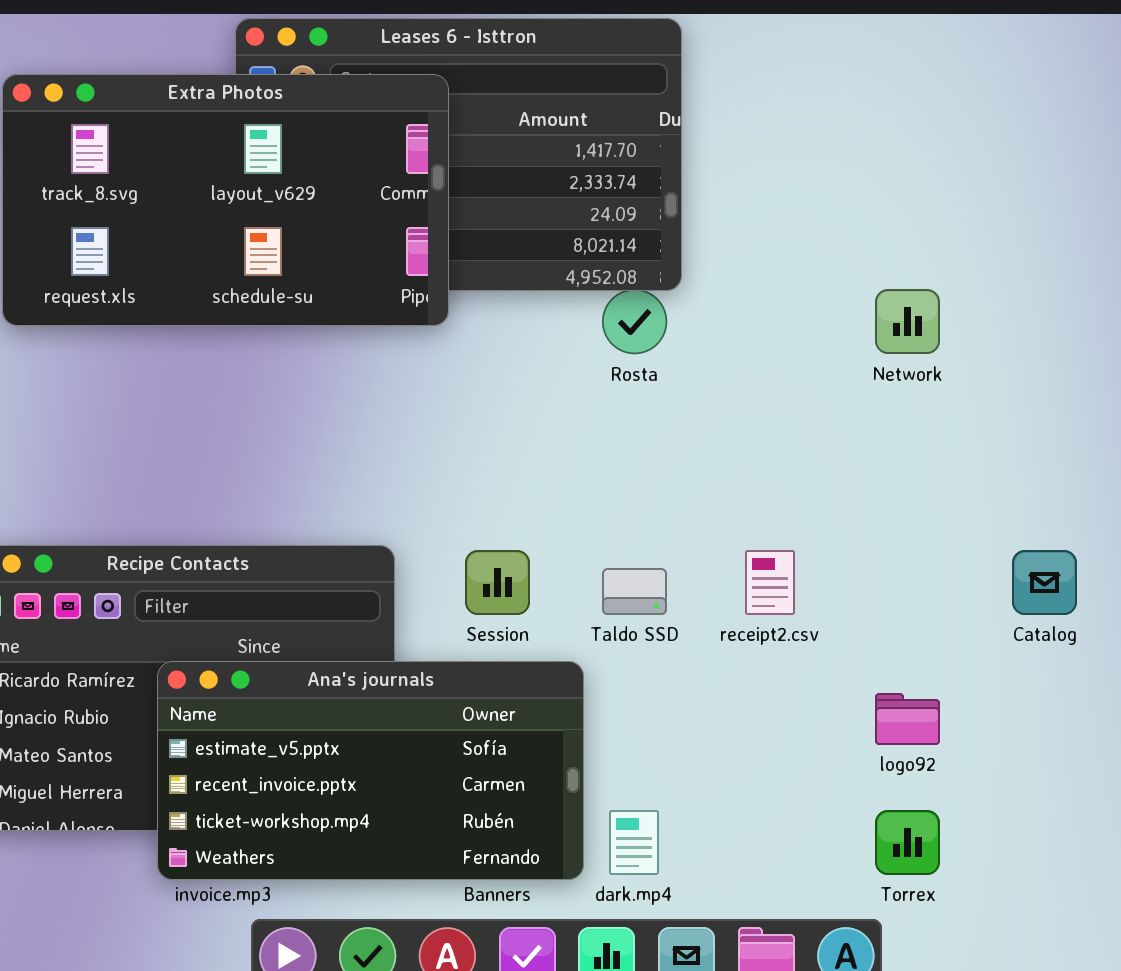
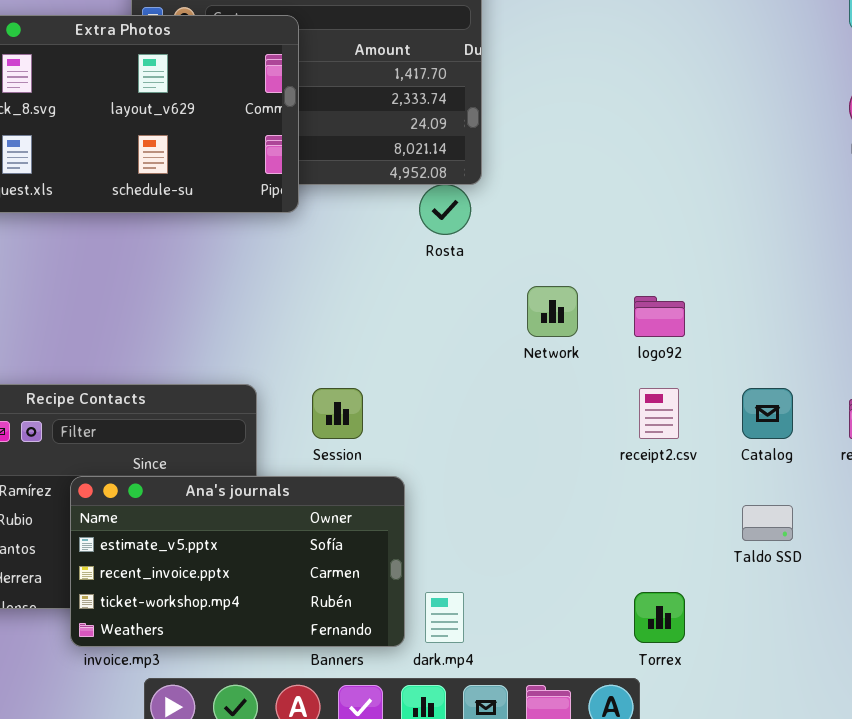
Network: [875,289,940,354] -> [527,286,578,337], moved
receipt2.csv: [745,550,795,615] -> [639,388,679,439], moved
Taldo SSD: [602,568,667,615] -> [742,505,793,541], moved
logo92: [875,693,940,745] -> [634,296,685,337], moved

